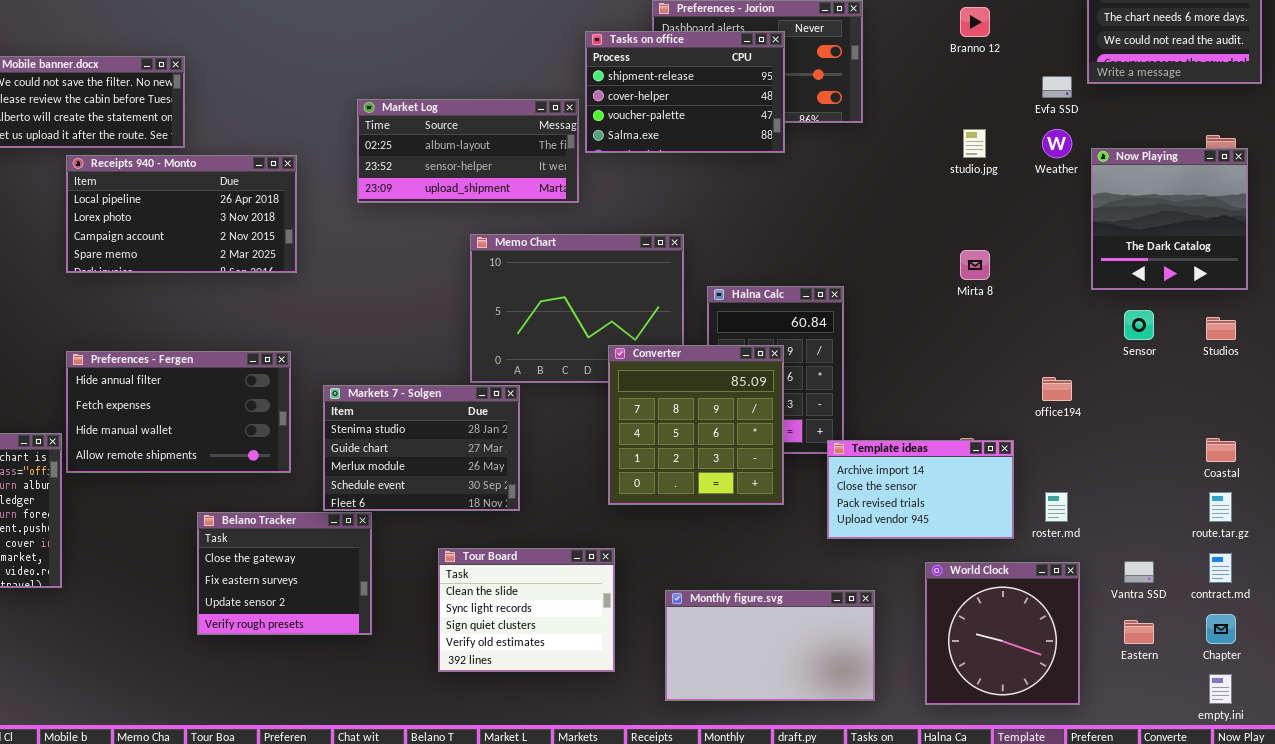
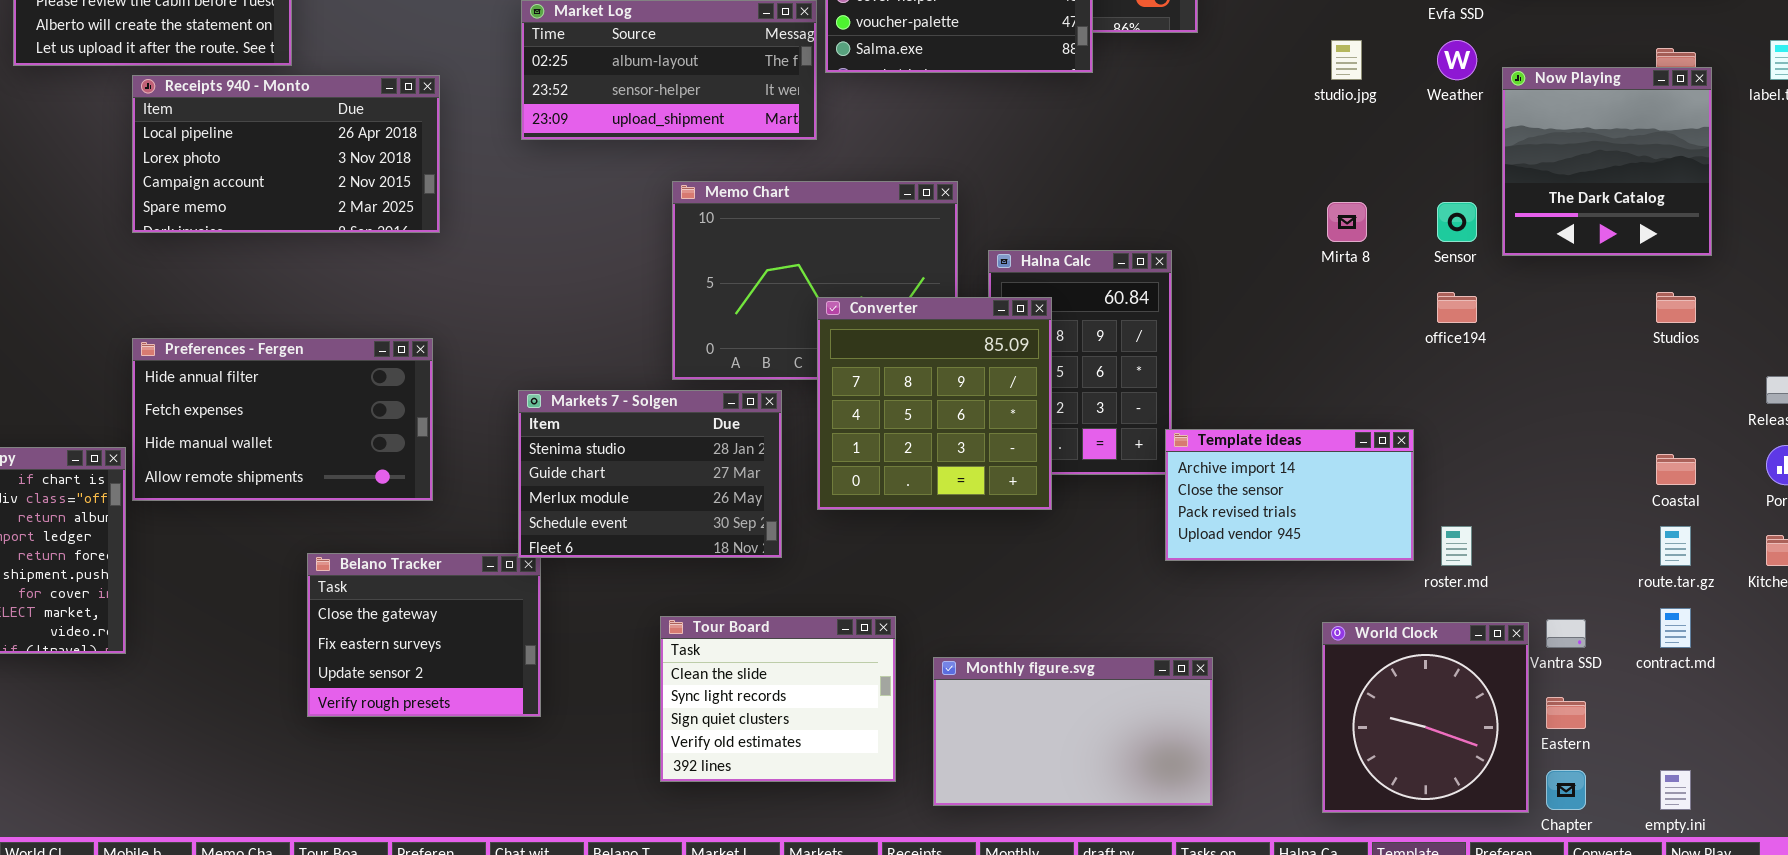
Sensor: [1124,310,1154,340] -> [1437,202,1477,242], moved
Converter: [608,345,784,505] -> [817,297,1052,510], moved
office194: [1042,377,1072,401] -> [1437,292,1477,323], moved
Markets 7 - Solgen: [323,385,520,511] -> [518,390,782,558], moved
Template ideas: [827,440,1014,539] -> [1165,429,1414,561], moved
Tour Board: [438,548,615,672] -> [660,616,896,782], moved
World Clock: [925,562,1080,705] -> [1322,622,1529,813], moved
Chapter: [1206,614,1236,644] -> [1546,770,1586,810], moved

